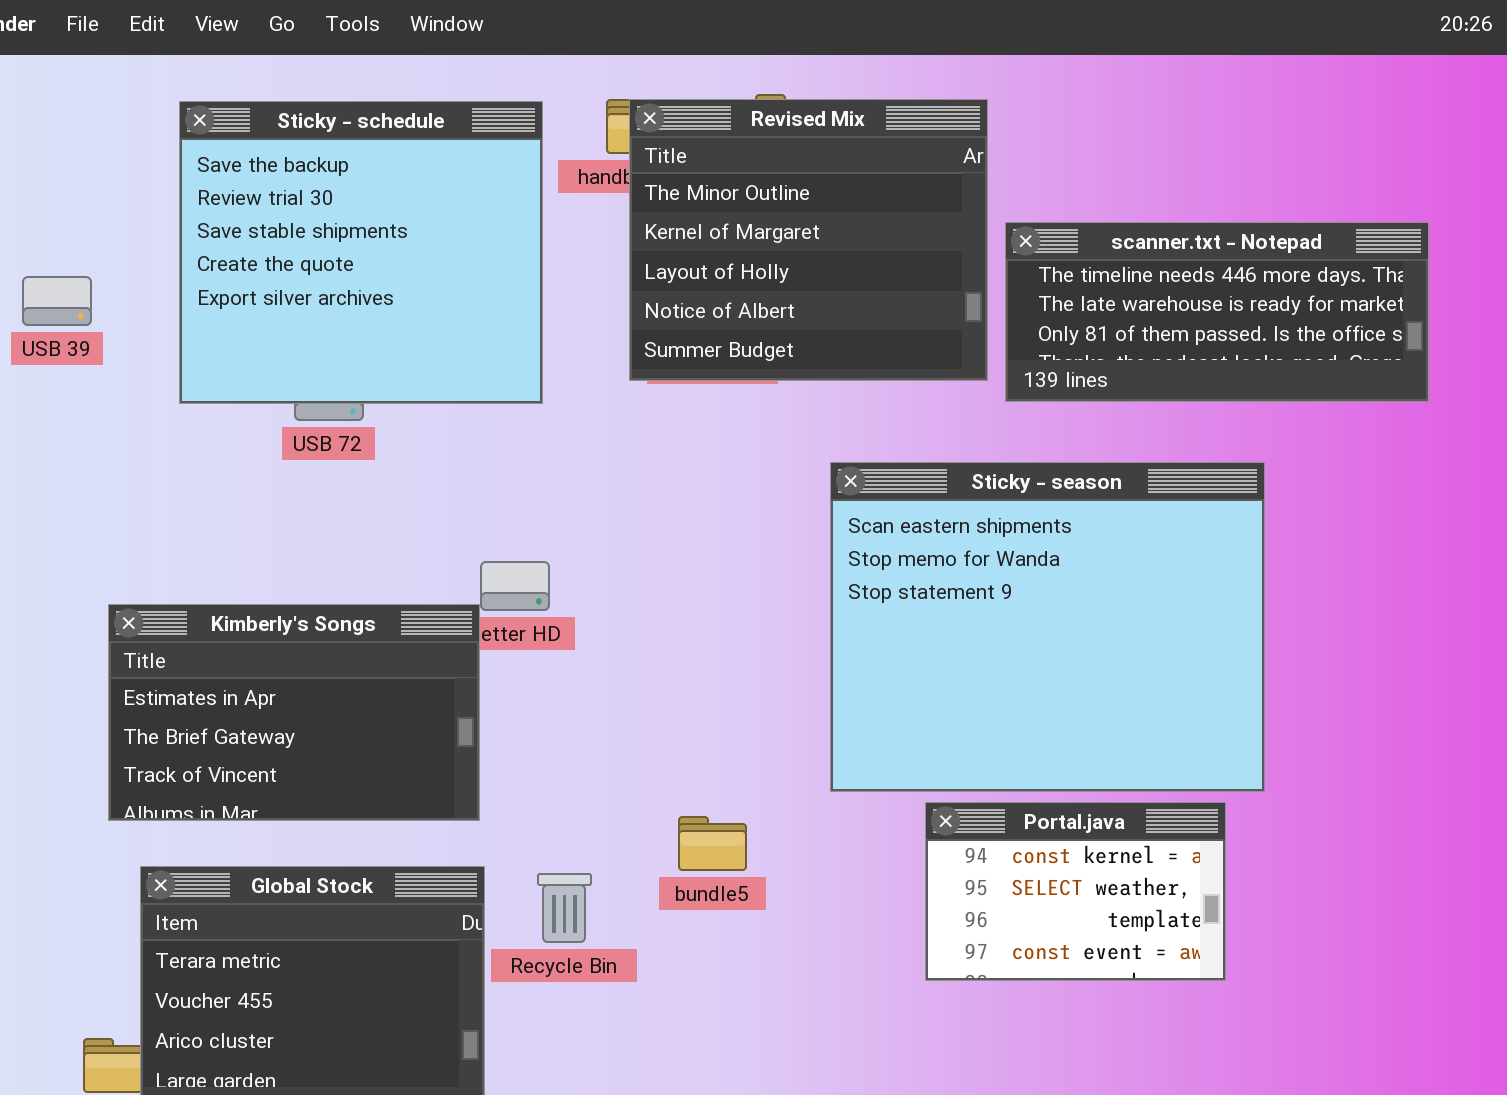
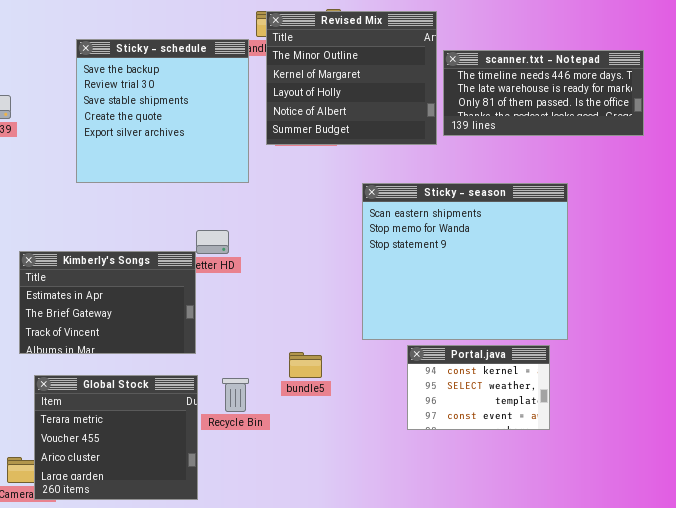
Sticky - schedule: [179,101,543,404] -> [76,39,249,183], moved
scanner.txt - Notepad: [1005,222,1429,402] -> [443,50,644,136], moved

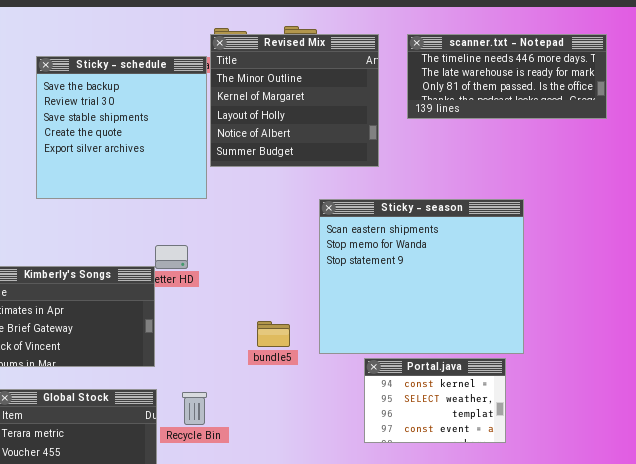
Revised Mix: [266,11,437,145] -> [210,34,379,167], moved
scanner.txt - Notepad: [443,50,644,136] -> [407,34,607,119], moved
bundle5: [289,352,322,378] -> [257,321,290,347], moved

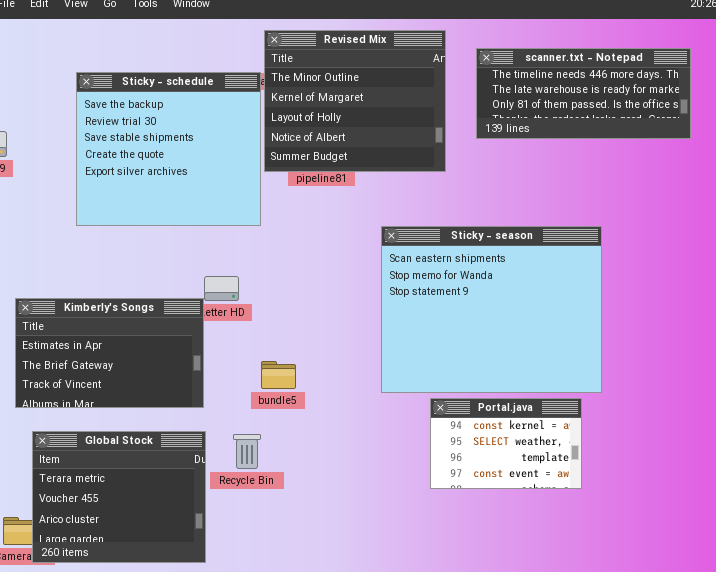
Revised Mix: [210,34,379,167] -> [264,30,446,172], moved
bundle5: [257,321,290,347] -> [261,361,296,389], moved

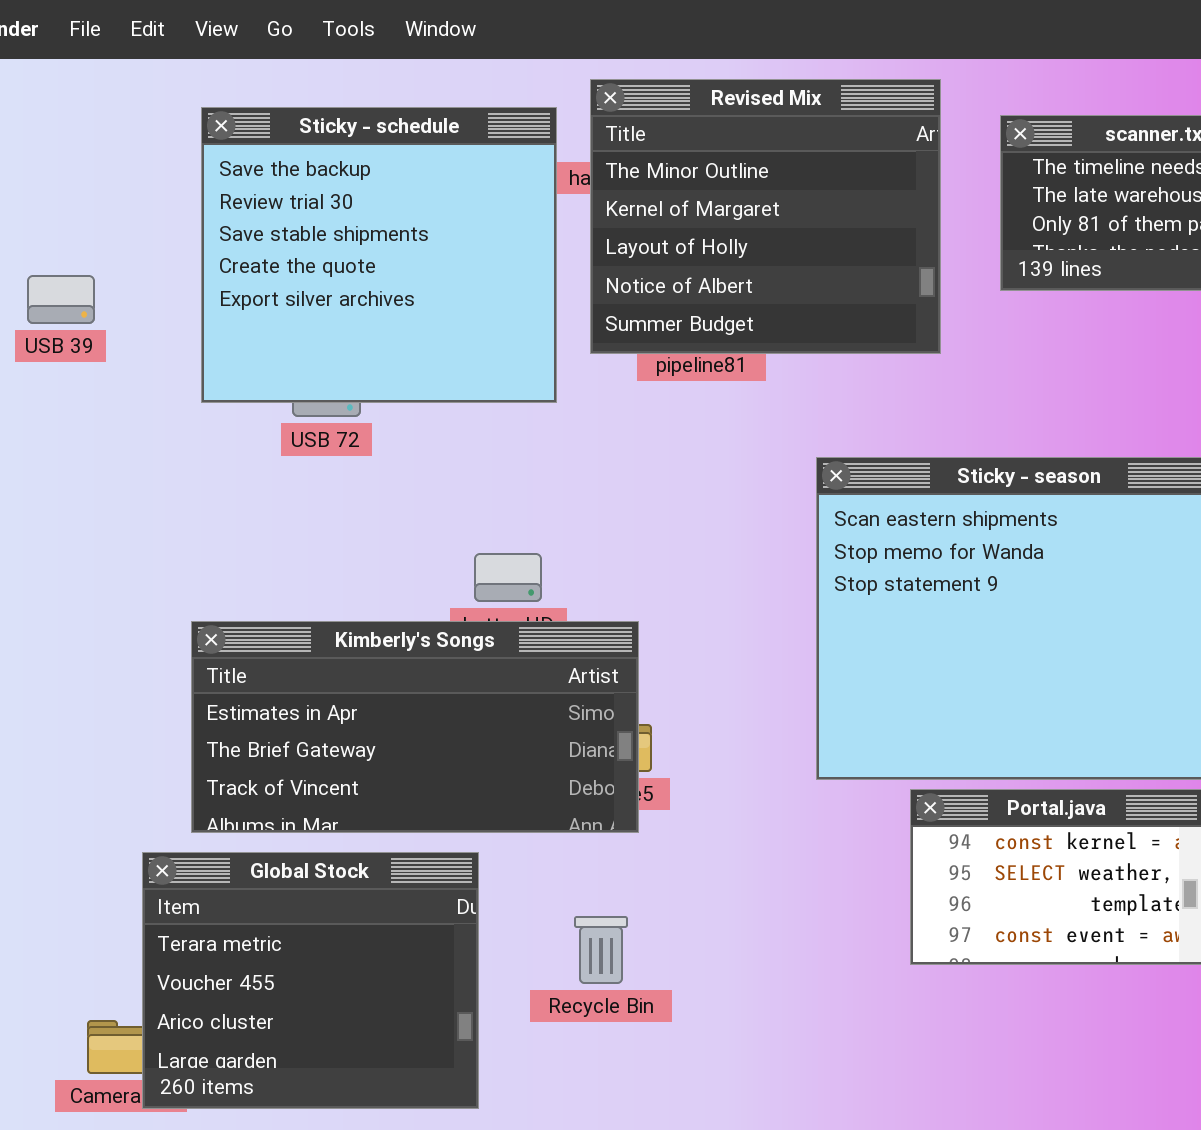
Sticky - schedule: [76,72,261,226] -> [201,107,557,403], moved
Kimberly's Songs: [15,298,204,408] -> [191,621,639,833], moved, resized
Recycle Bin: [233,434,261,469] -> [574,916,628,984], moved

